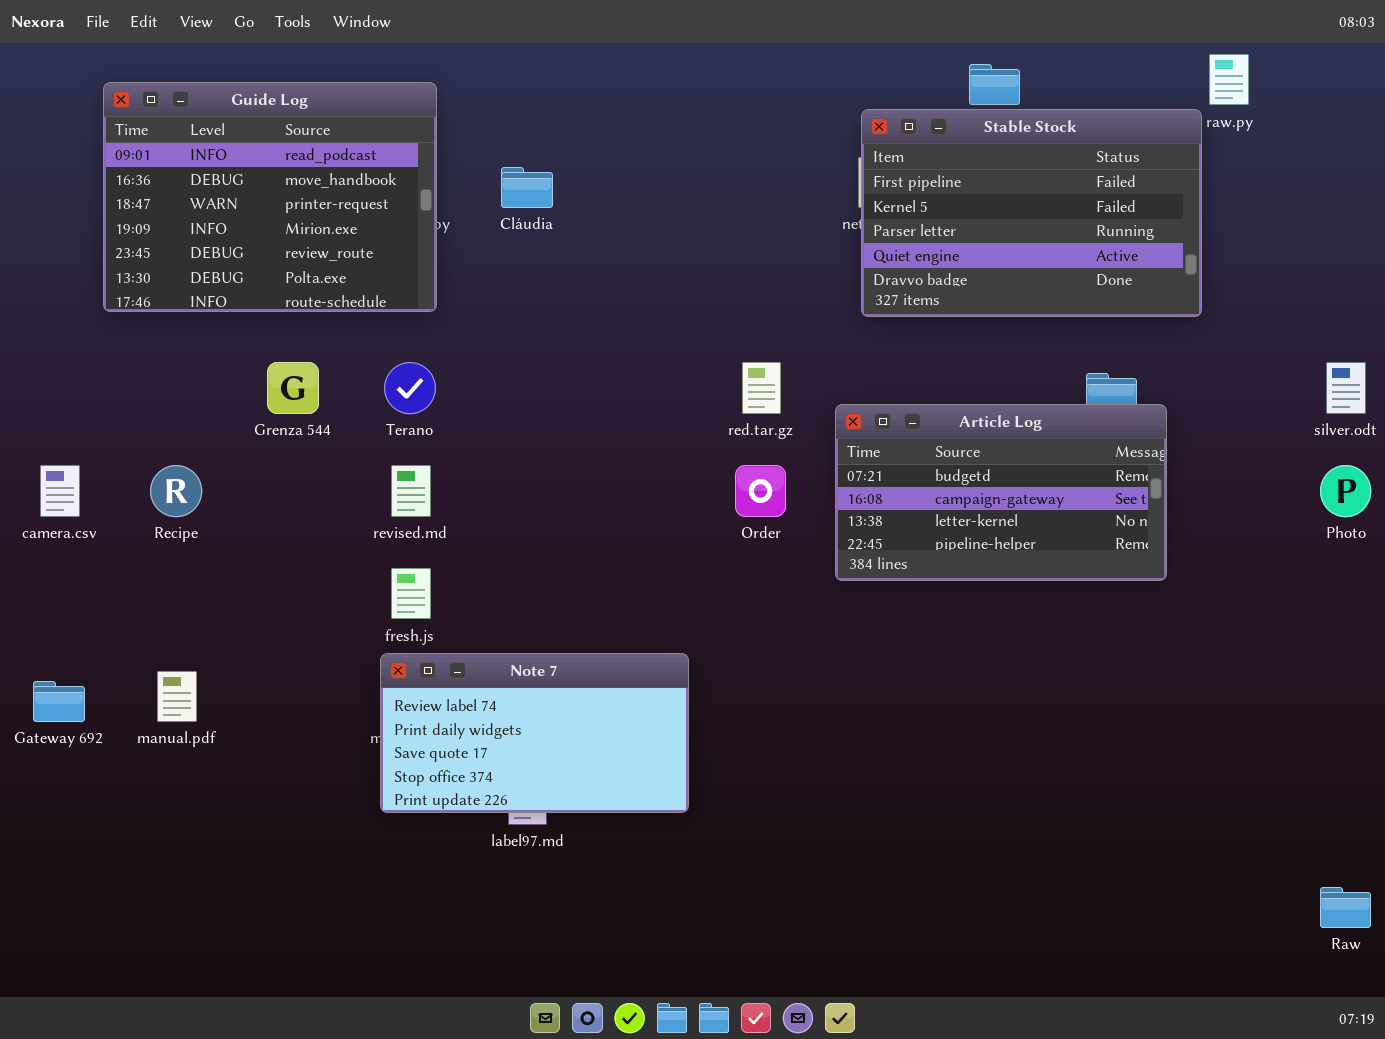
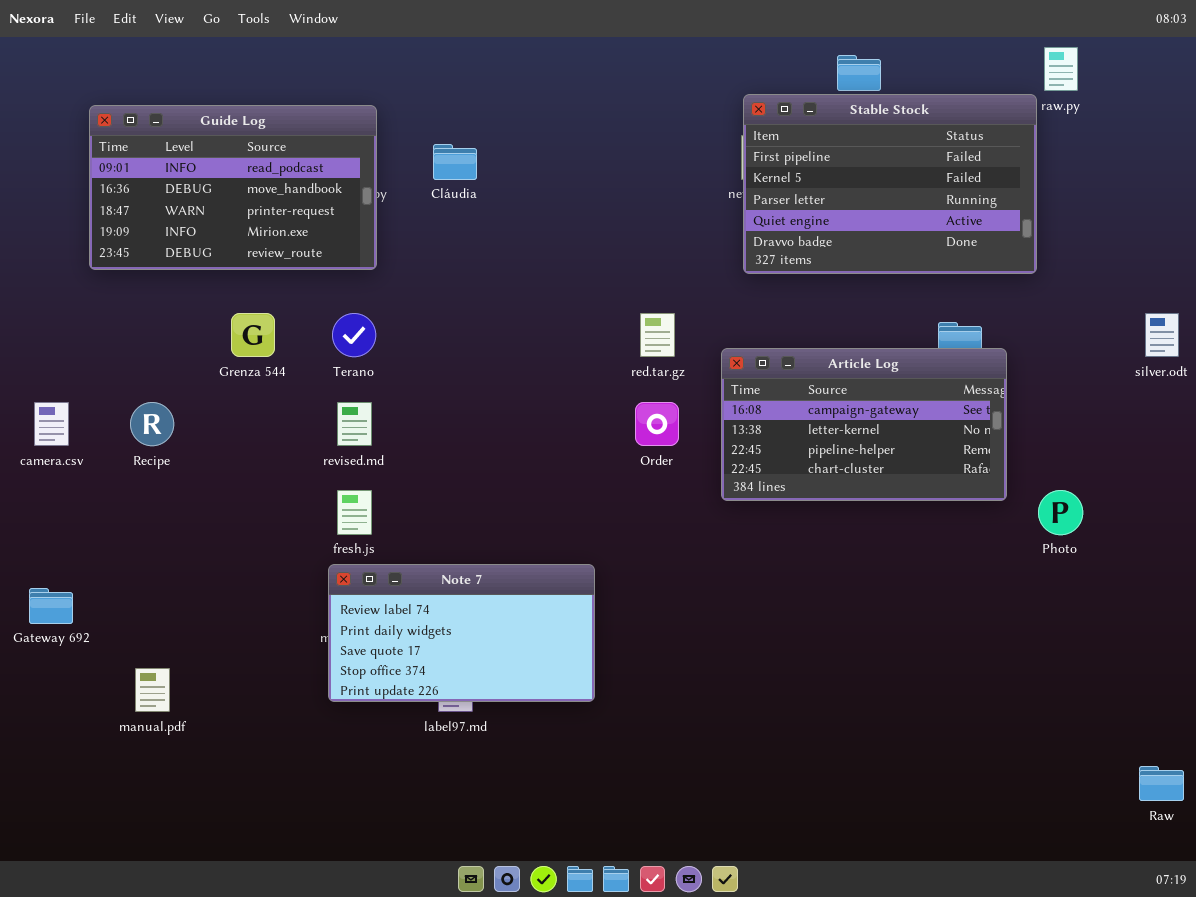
Guide Log: [103,82,437,312] -> [89,105,377,270], resized
Article Log: [835,404,1167,581] -> [721,348,1007,501], scrolled down 1 row
Photo: [1320,465,1371,517] -> [1038,490,1083,535], moved
manual.pdf: [157,671,197,722] -> [135,668,170,712], moved

